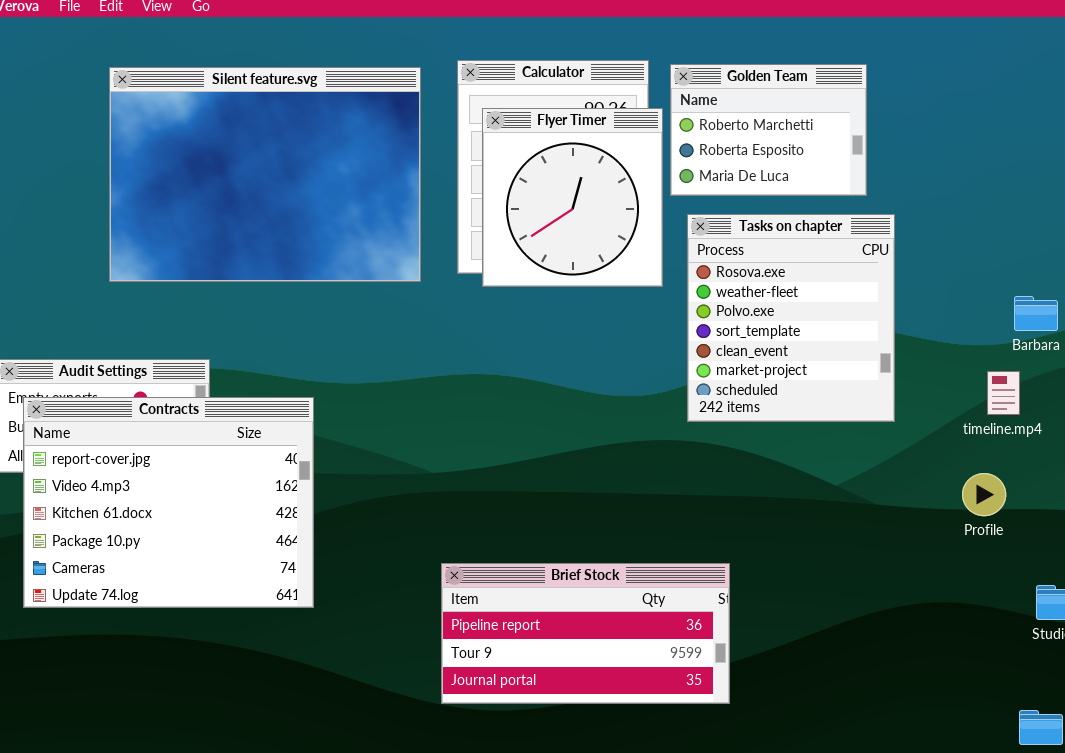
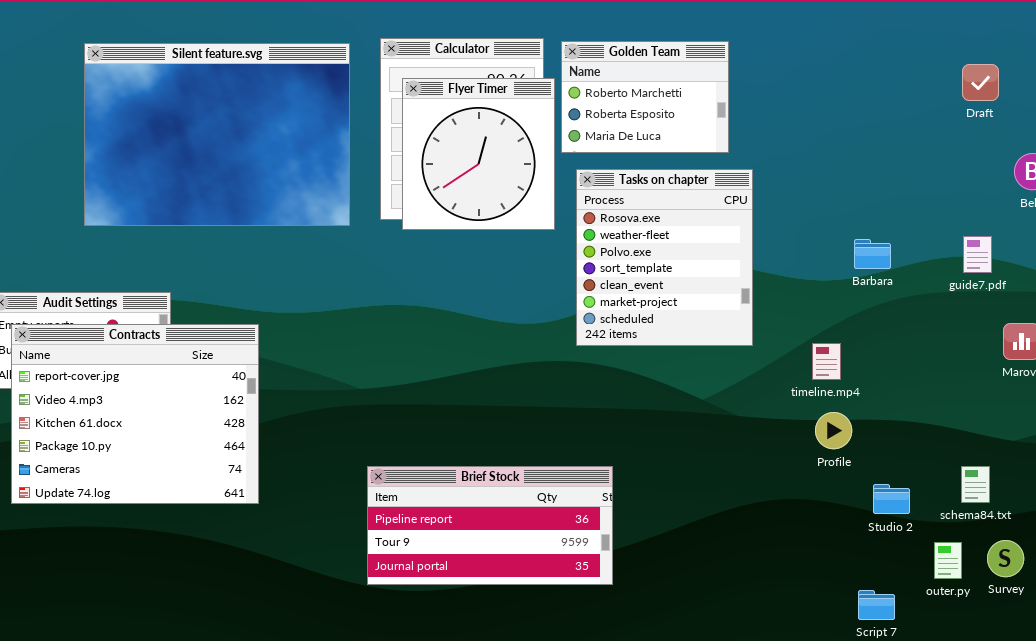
timeline.mp4: [987,371,1020,415] -> [812,343,841,380], moved
Profile: [962,473,1006,516] -> [815,412,852,449], moved

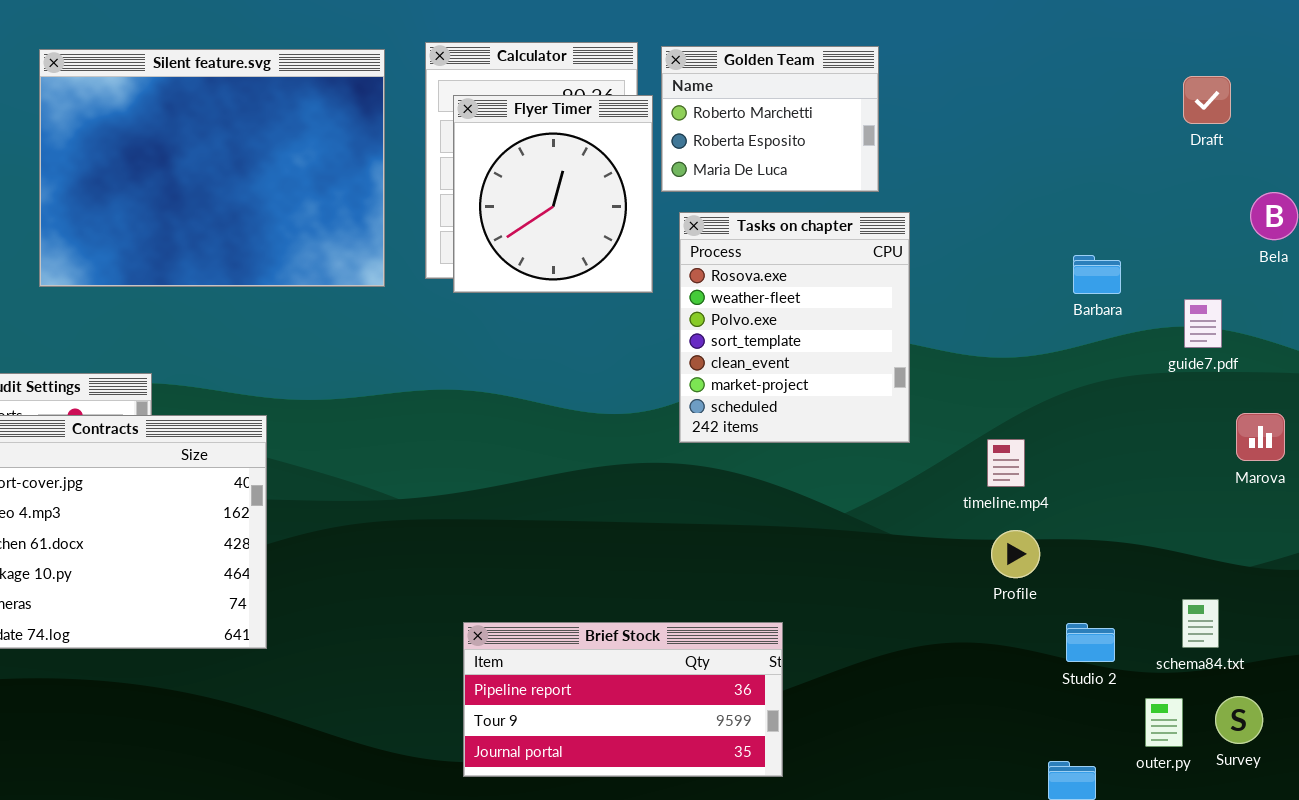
Barbara: [854,239,891,269] -> [1073,255,1121,294], moved
Brief Stock: [367,466,613,585] -> [463,622,783,777], moved

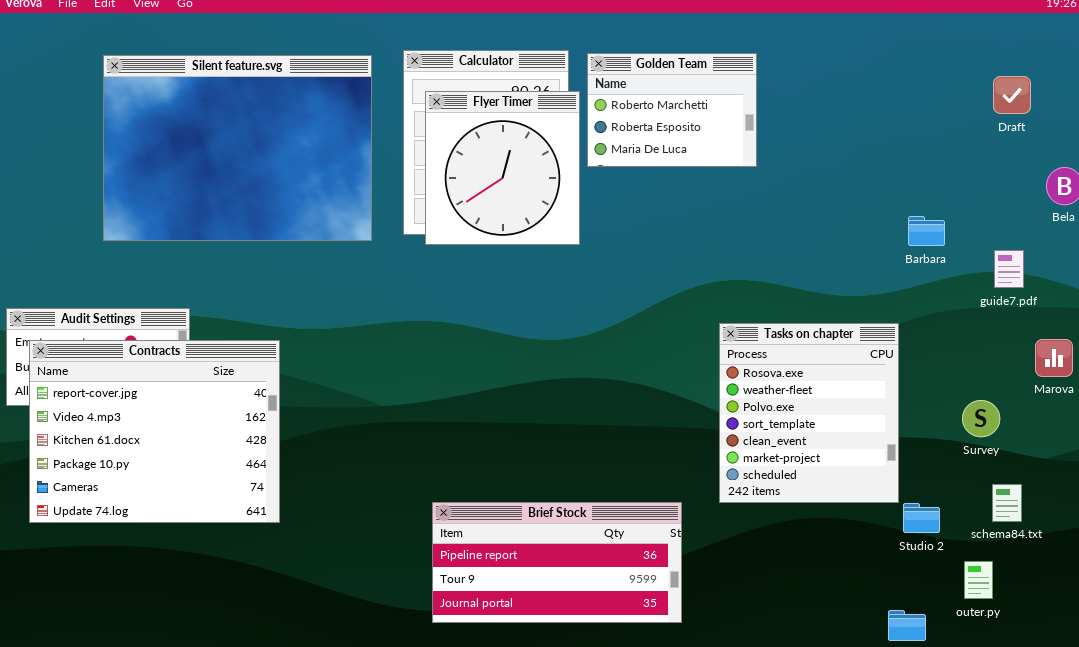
Tasks on chapter: [679,212,910,443] -> [719,323,899,503], moved
Survey: [1215,696,1263,744] -> [962,400,1000,437], moved

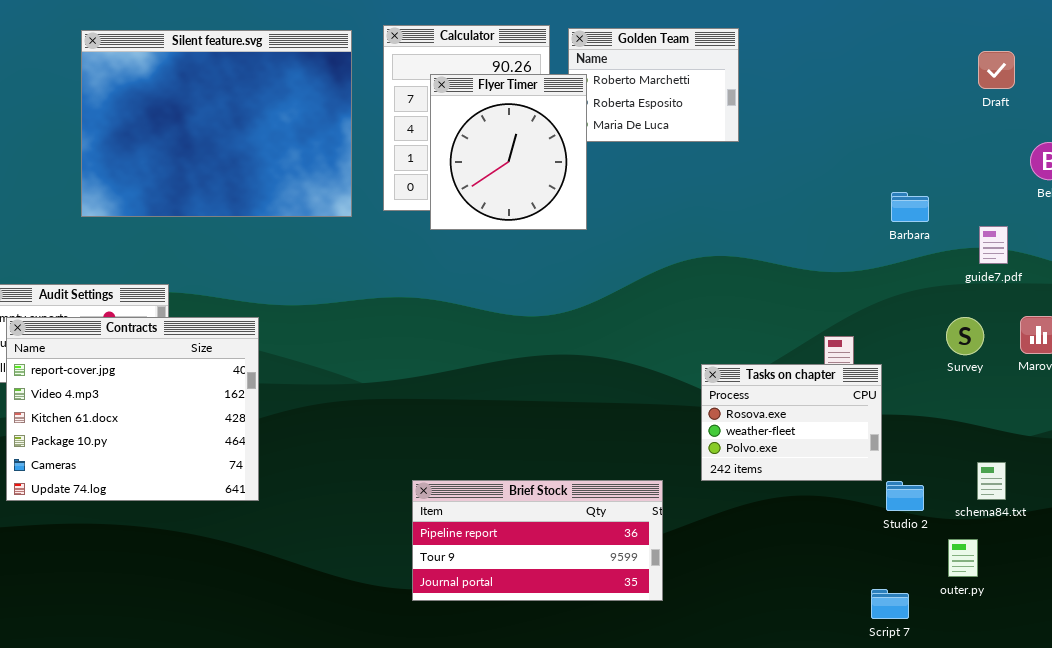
Flyer Timer: [425,91,580,245] -> [430,74,587,230], moved
Tasks on chapter: [719,323,899,503] -> [701,364,882,481], resized
Survey: [962,400,1000,437] -> [946,317,984,355], moved

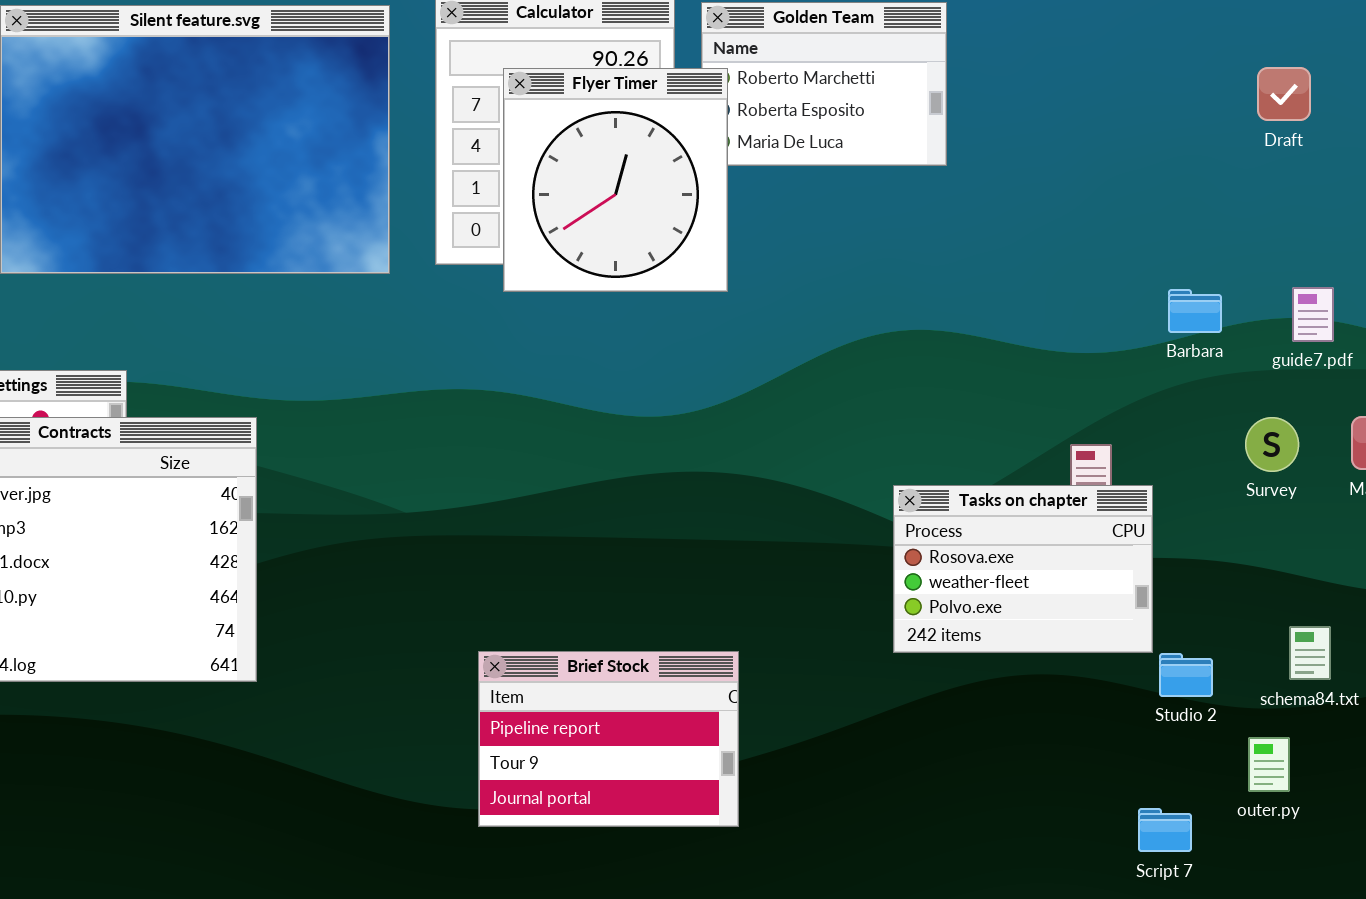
Draft: [978,51,1015,89] -> [1257,67,1311,121], moved
Barbara: [891,192,929,222] -> [1168,289,1222,333], moved
Brief Stock: [412,480,663,601] -> [478,651,739,827], resized

